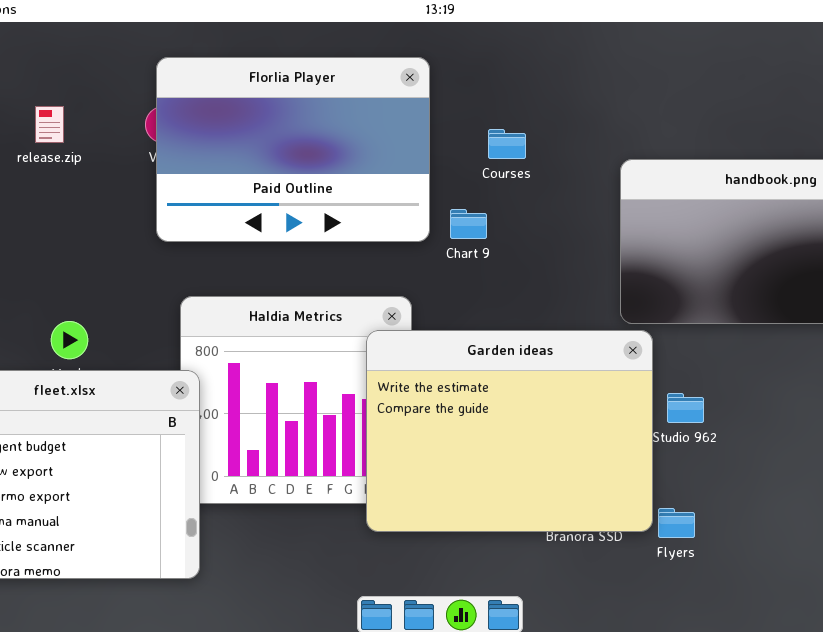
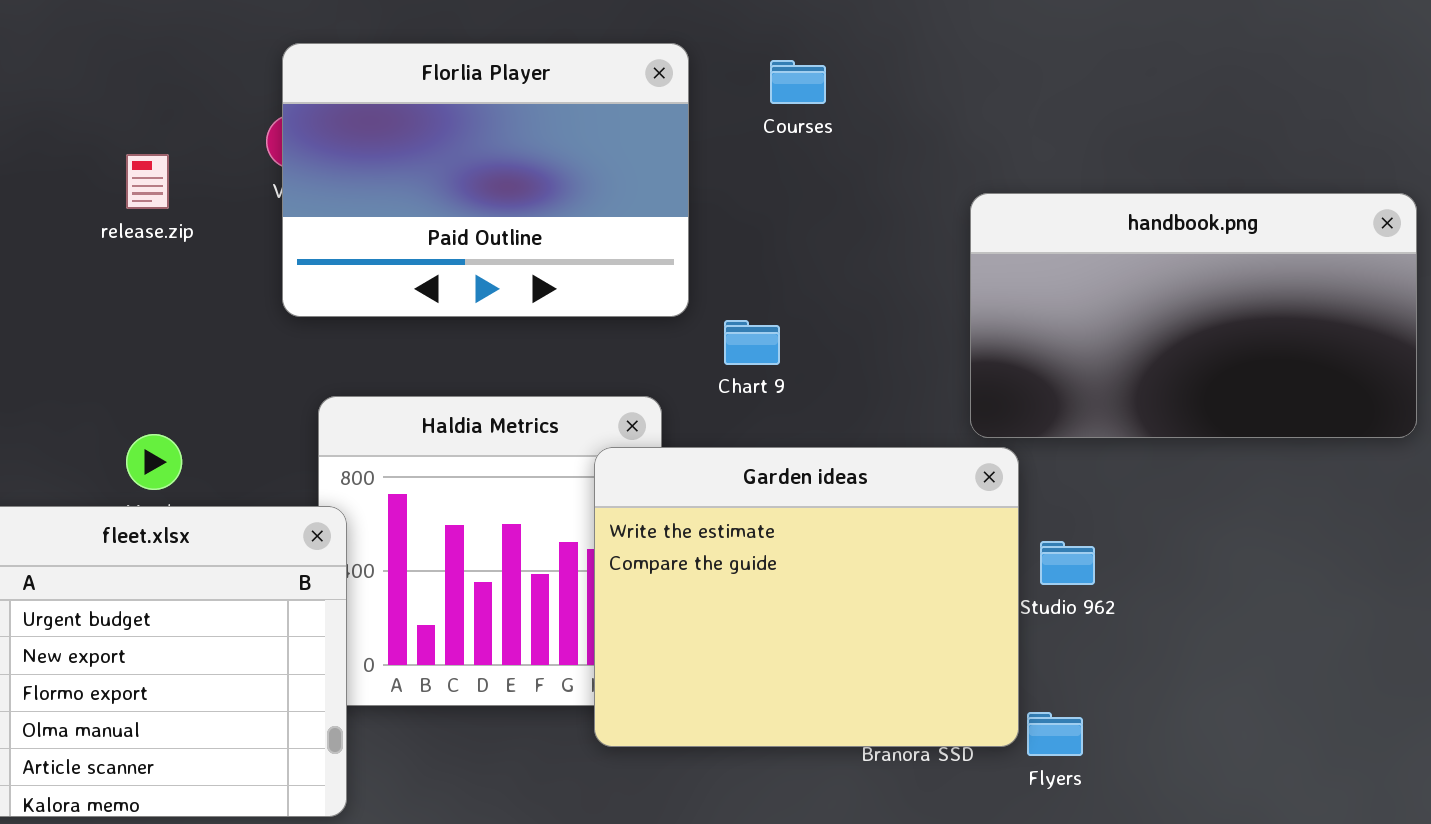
release.zip: [35,106,64,143] -> [126,154,169,209], moved
Courses: [488,129,526,159] -> [770,60,826,104], moved
Chart 9: [450,209,487,239] -> [724,320,780,365], moved

